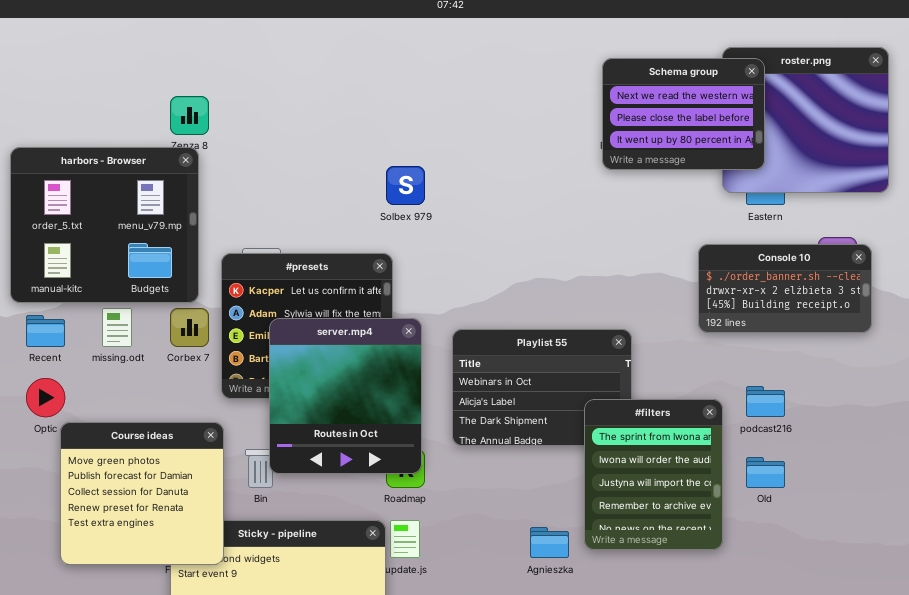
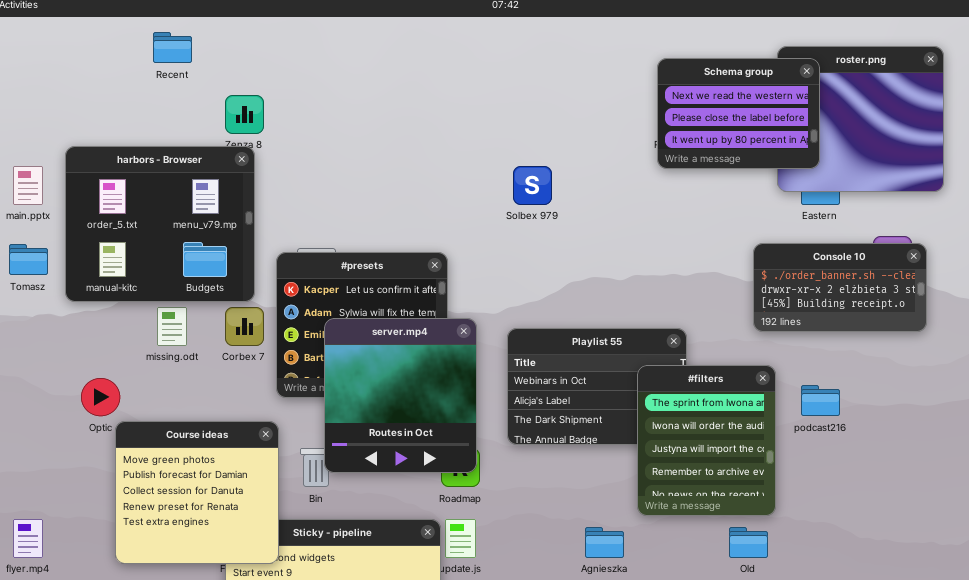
Solbex 979: [386,166,425,205] -> [513,166,552,205], moved
Recent: [26,315,65,347] -> [153,32,192,63], moved
#filters: [584,399,723,550] -> [637,365,776,516], moved
Old: [746,457,785,488] -> [729,527,768,558], moved

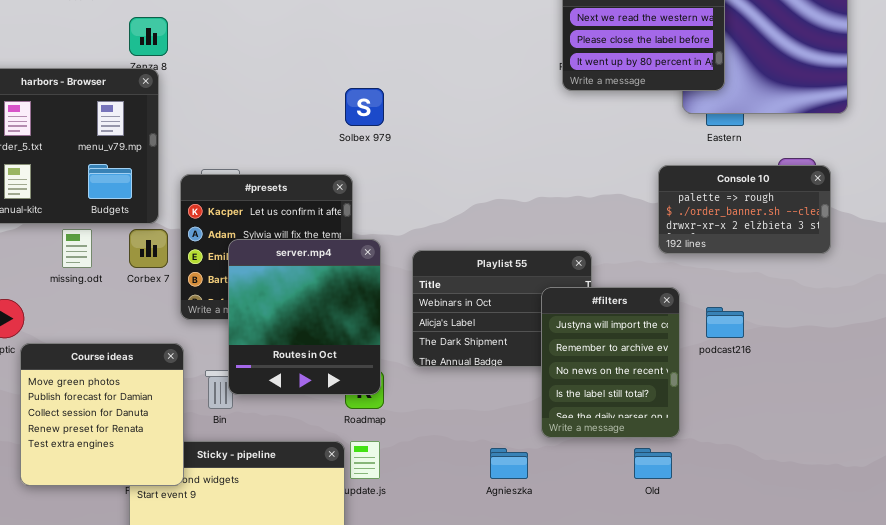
Solbex 979: [513,166,552,205] -> [345,88,384,126], moved
Console 10: [753,243,927,332] -> [658,165,831,254], scrolled up 1 row
#filters: [637,365,776,516] -> [541,287,680,438], scrolled down 2 rows

